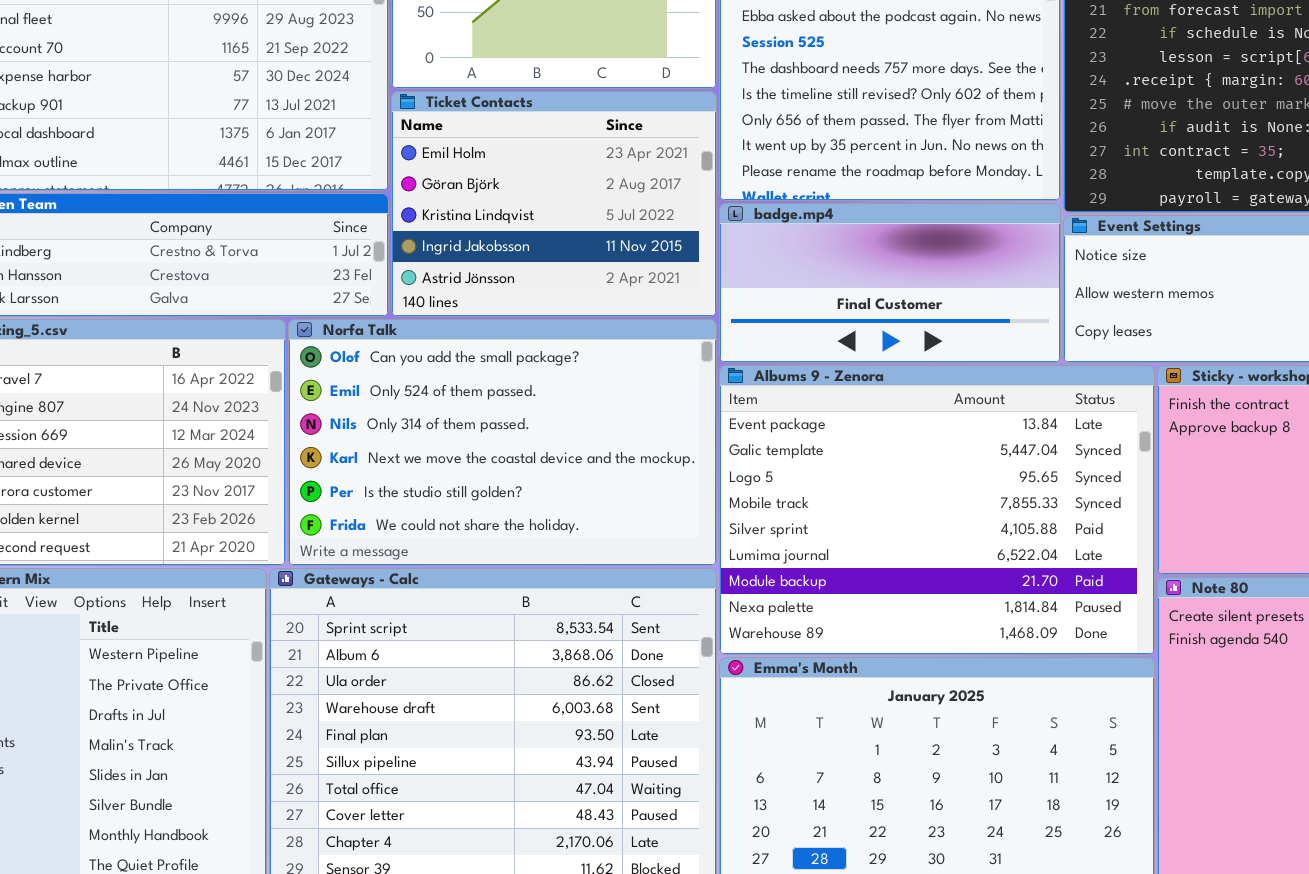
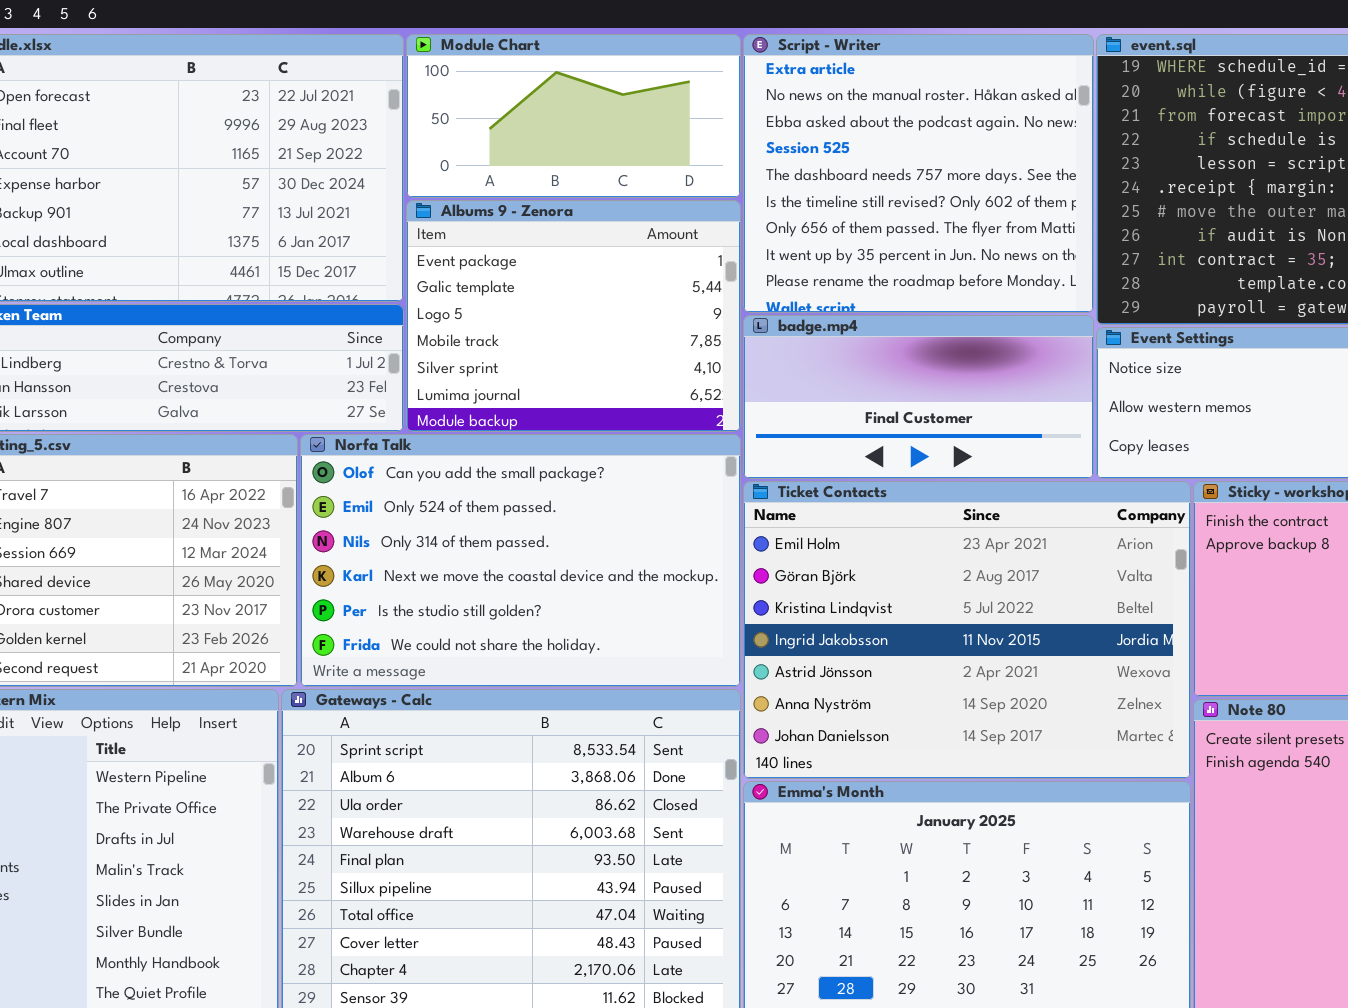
Ticket Contacts: [391,91,717,317] -> [743,481,1191,779], moved, resized
Albums 9 - Zenora: [719,365,1155,655] -> [406,200,741,432], moved, resized

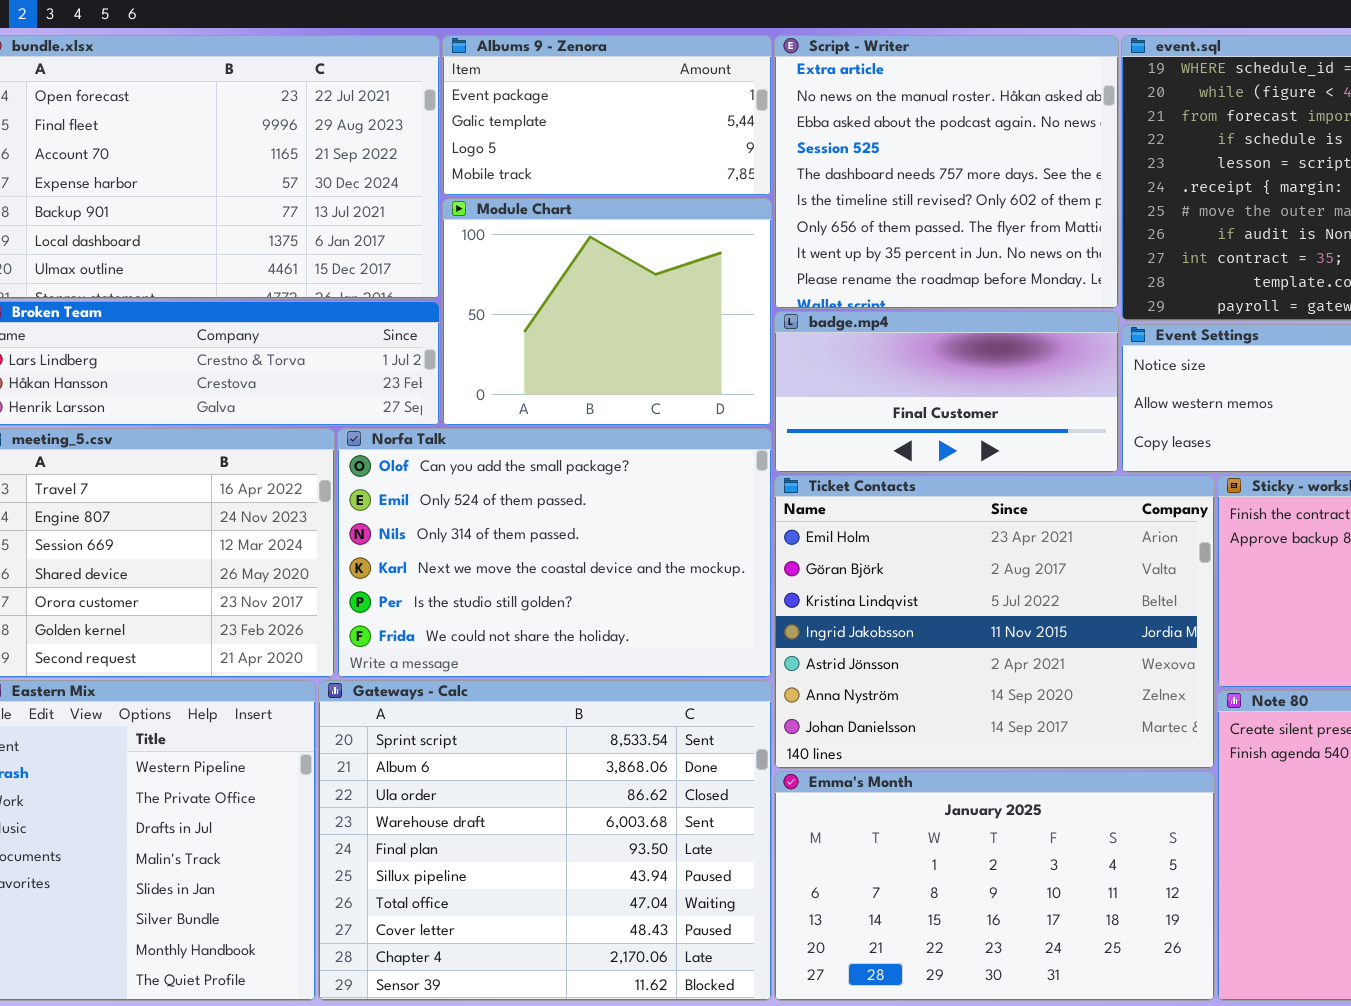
Module Chart: [406,34,741,198] -> [442,198,772,426], moved, resized
Albums 9 - Zenora: [406,200,741,432] -> [442,35,772,196], moved, resized

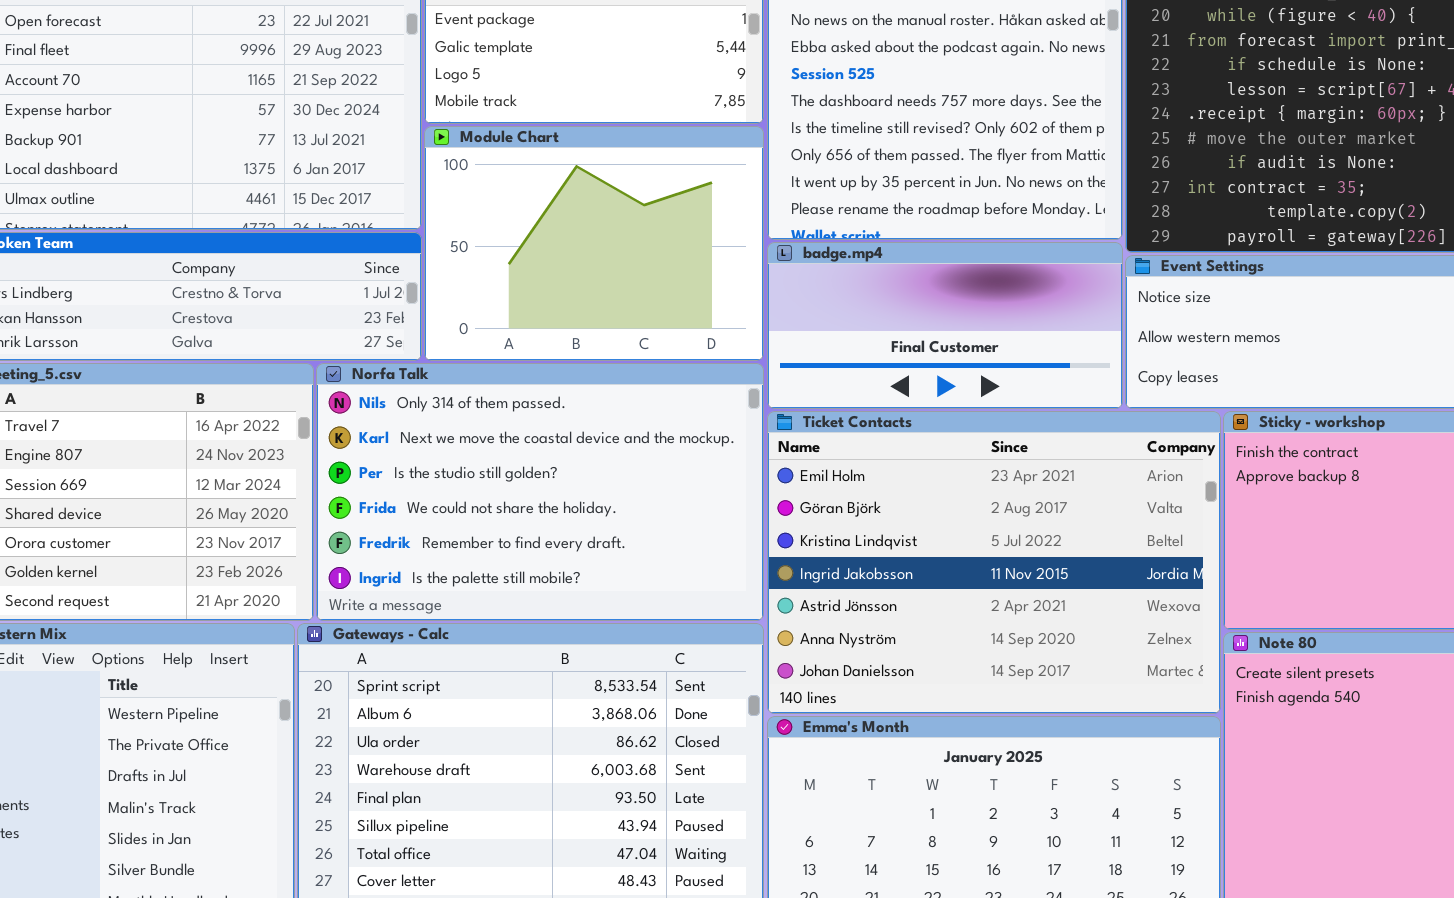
Norfa Talk: [337,428,772,678] -> [316,363,764,621], scrolled down 2 rows

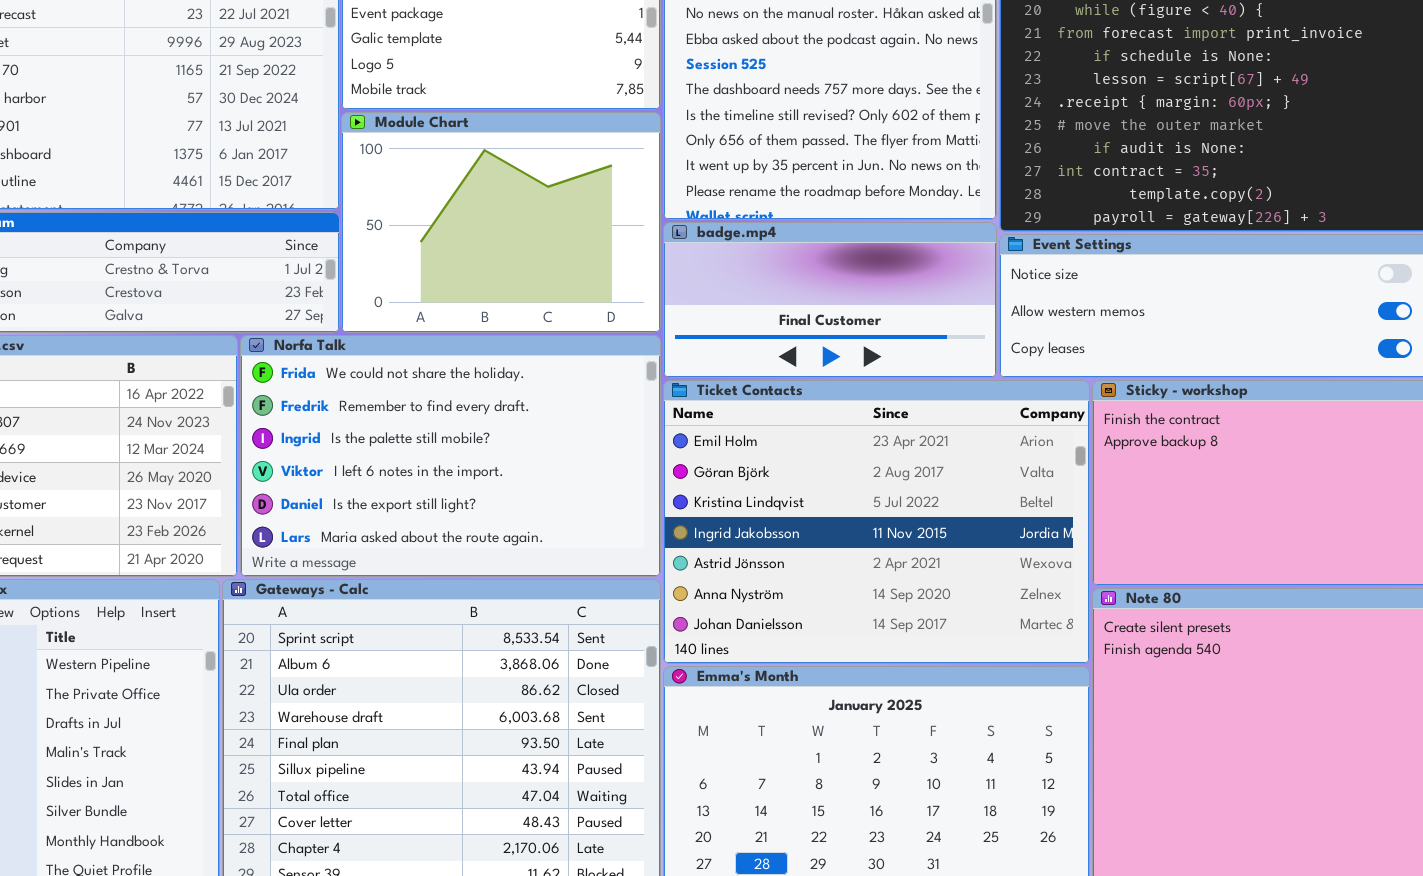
Norfa Talk: [316,363,764,621] -> [240,335,661,577], scrolled down 3 rows

